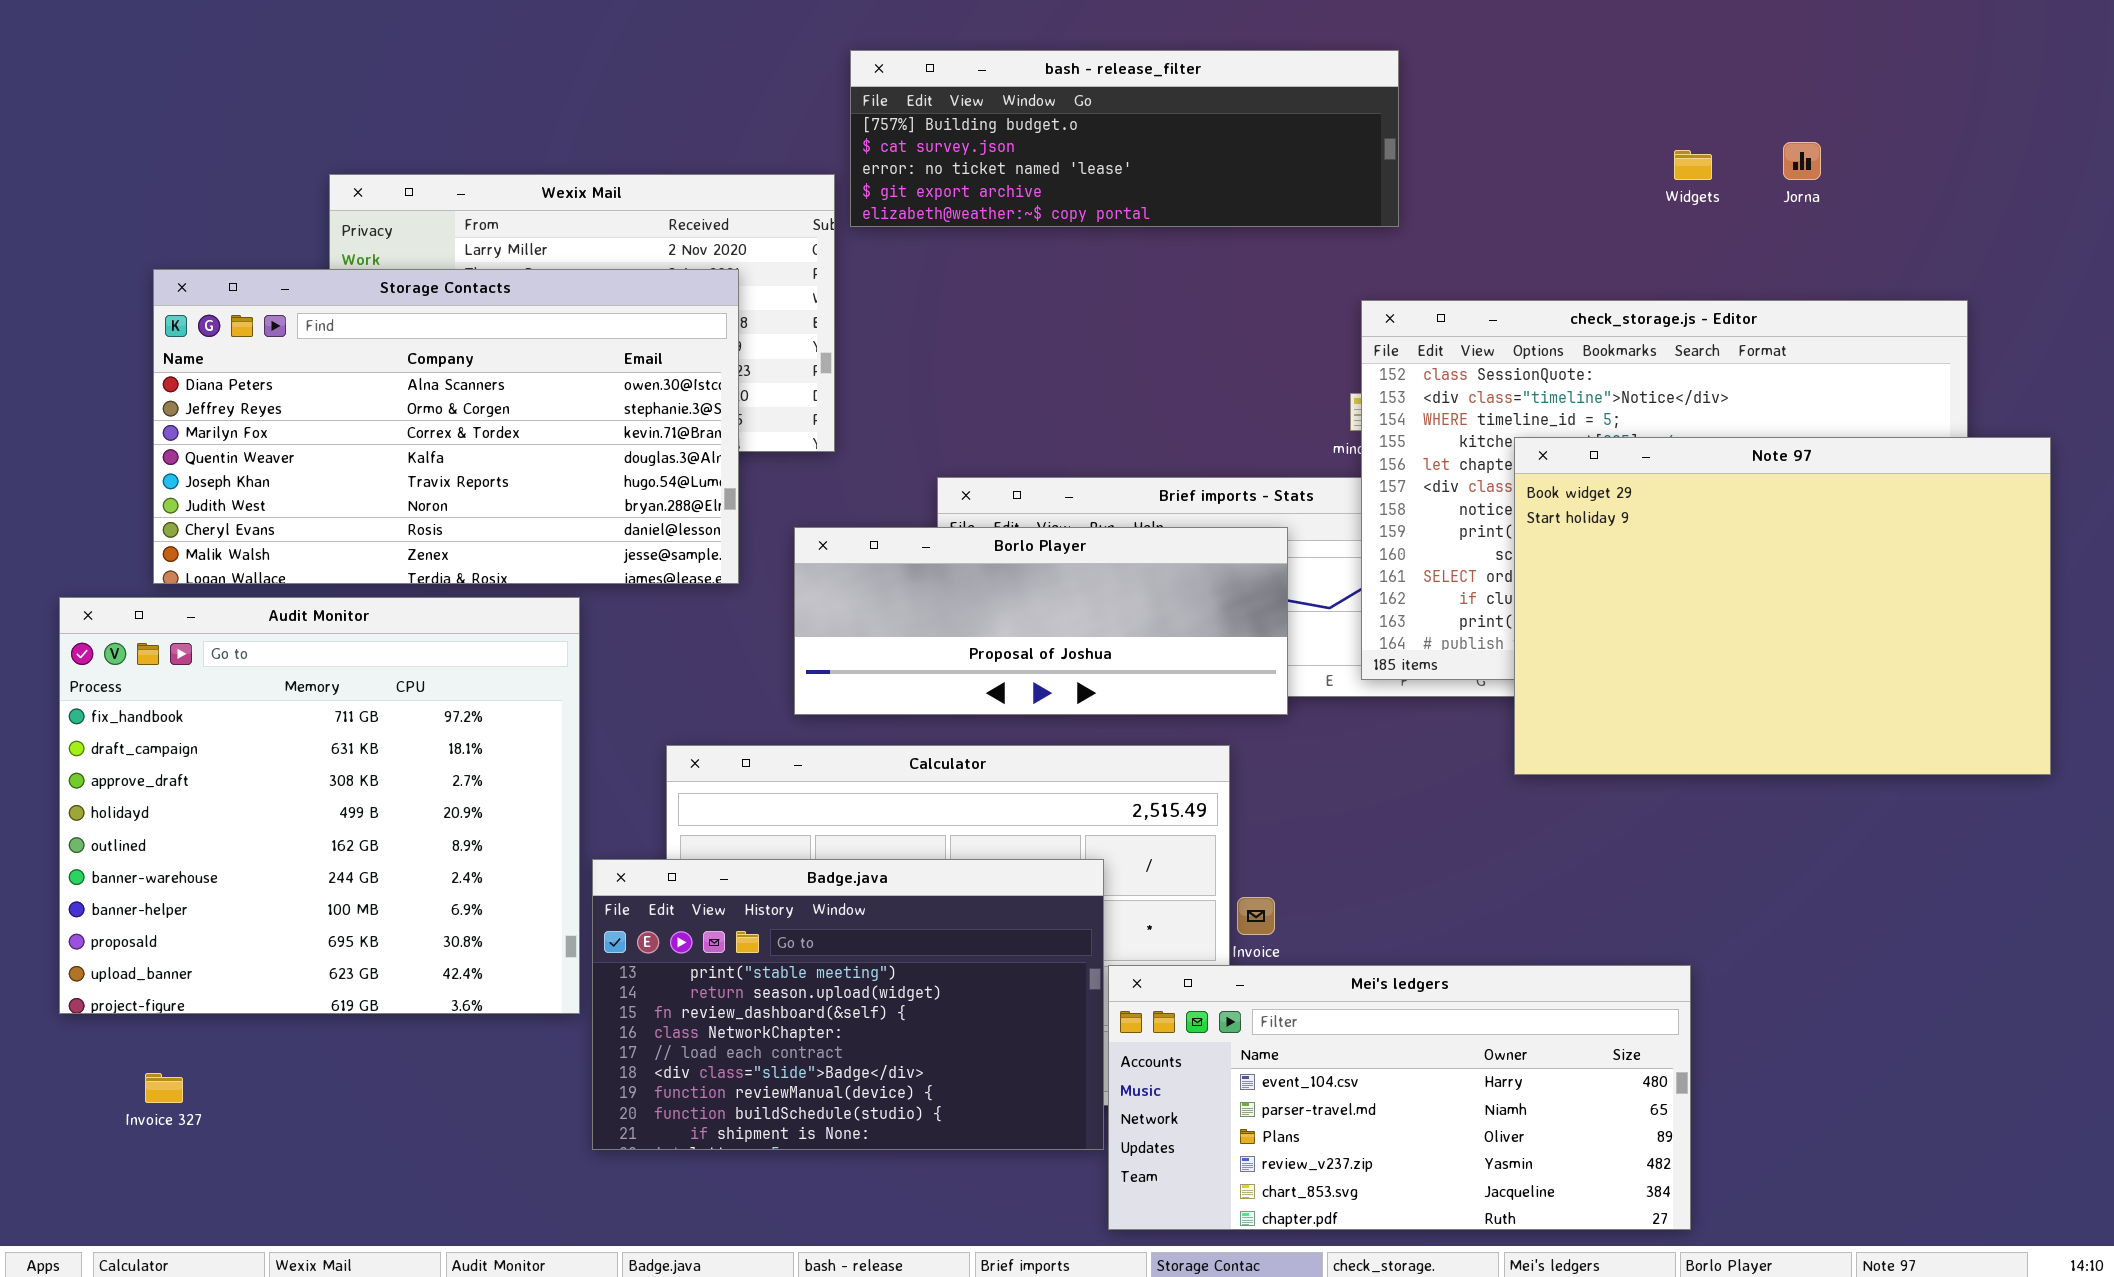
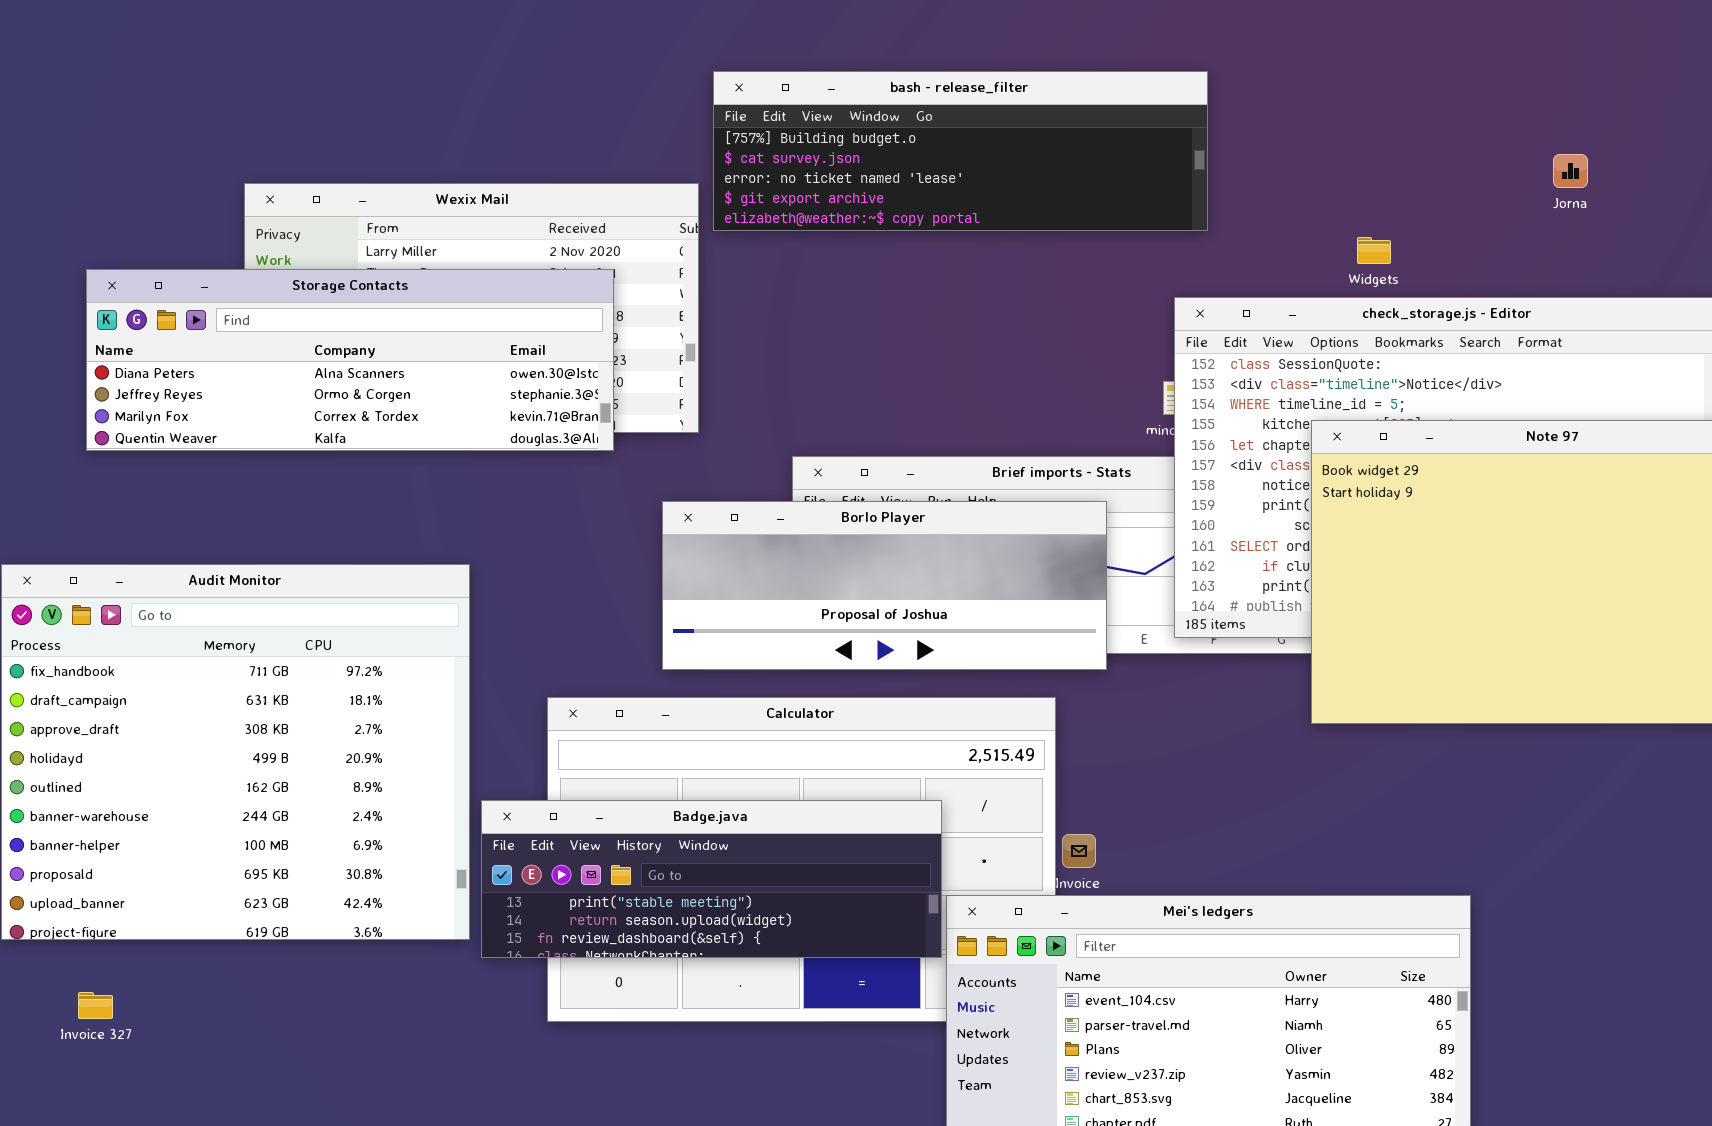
Widgets: [1674,150,1712,180] -> [1357,237,1391,264], moved
Storage Contacts: [153,269,739,584] -> [86,269,614,451], resized
Badge.java: [592,859,1104,1150] -> [481,800,942,958], resized

